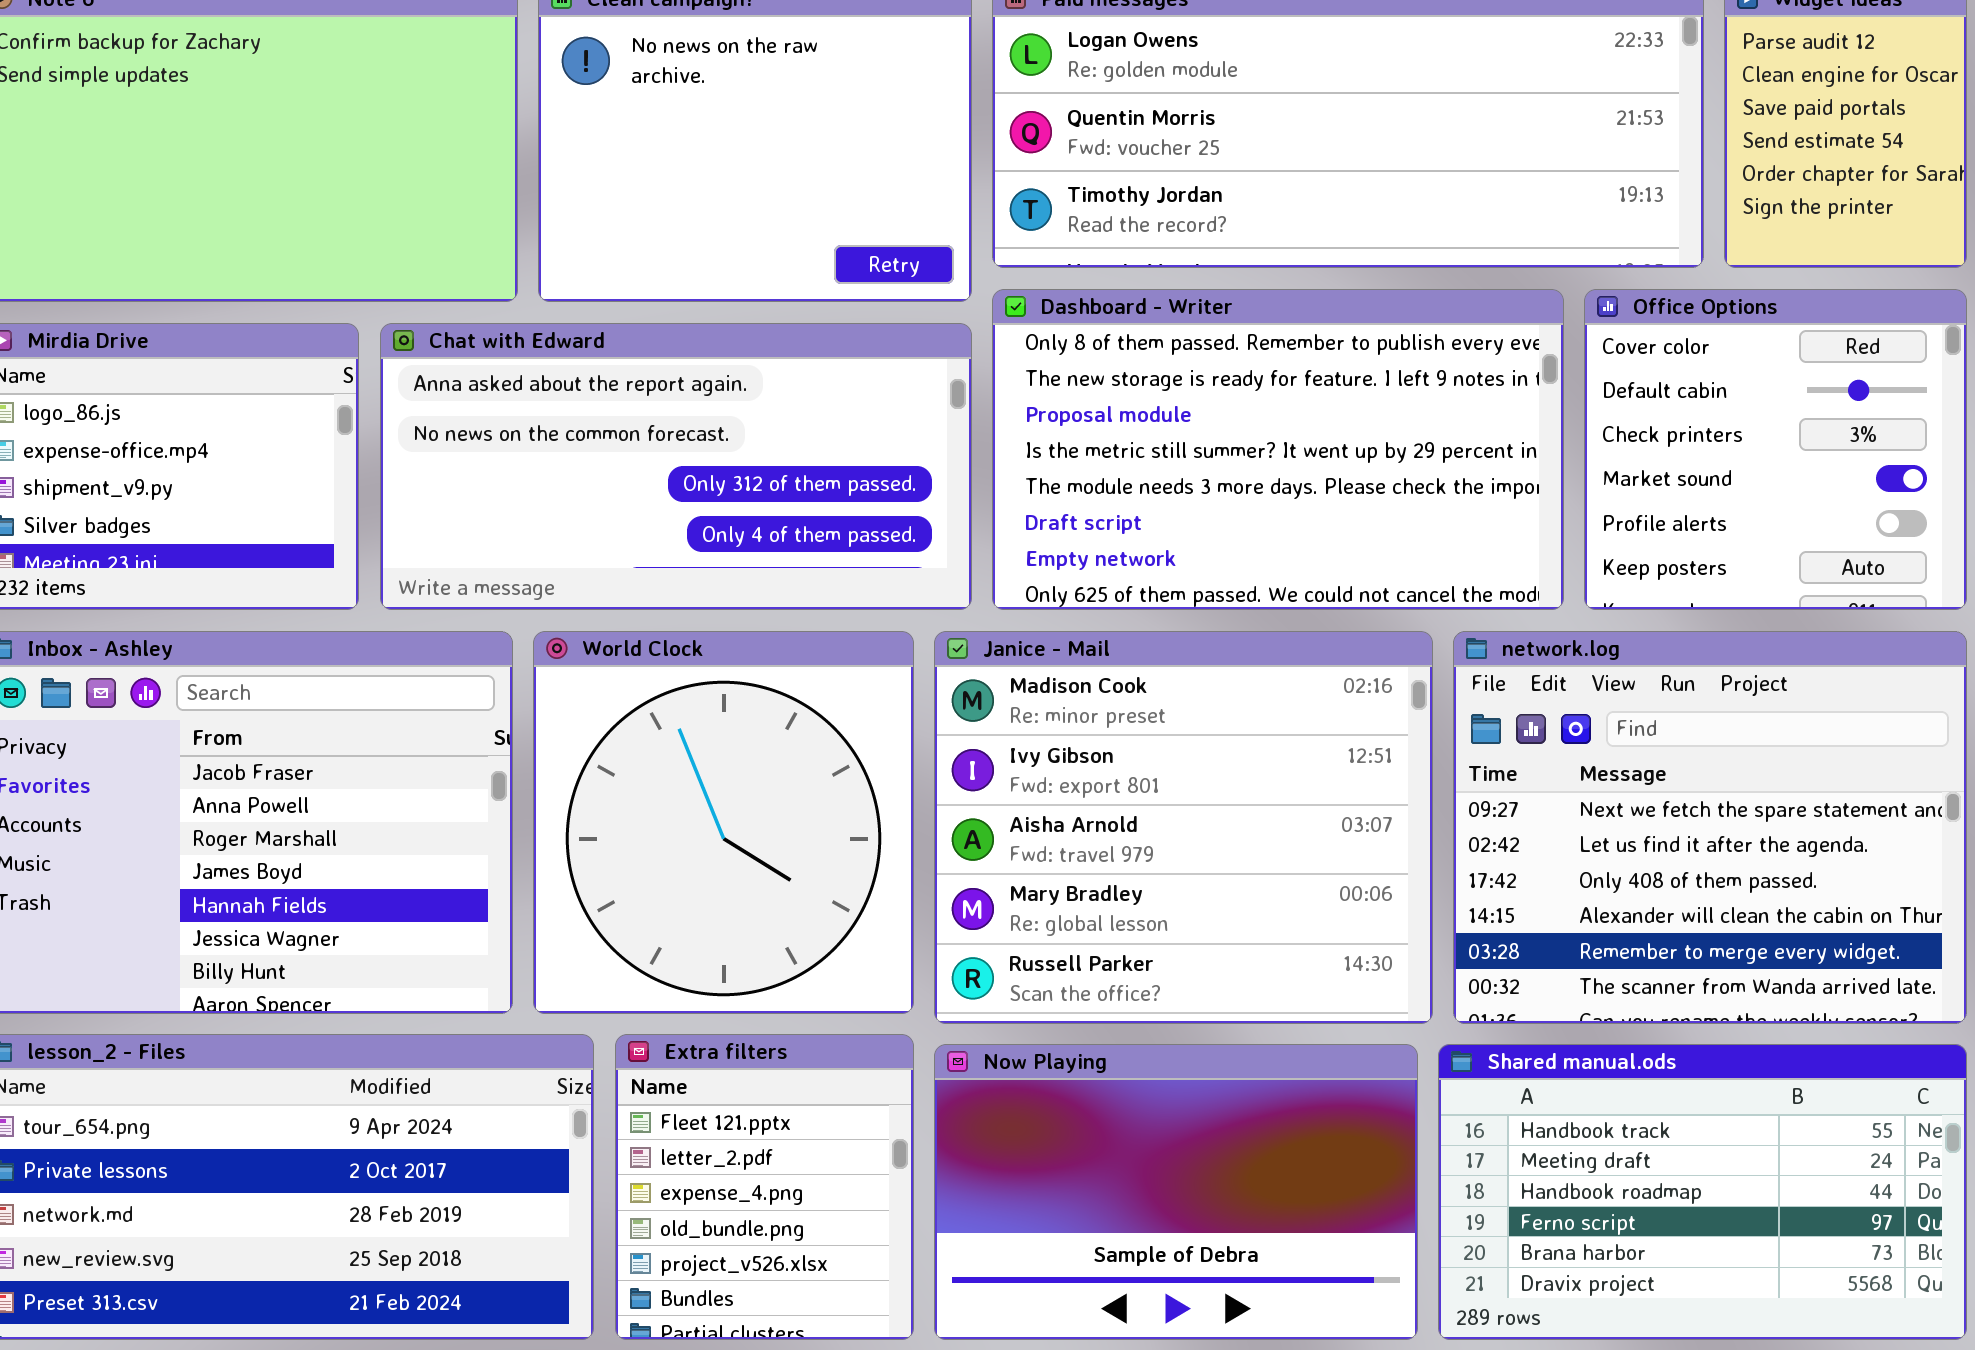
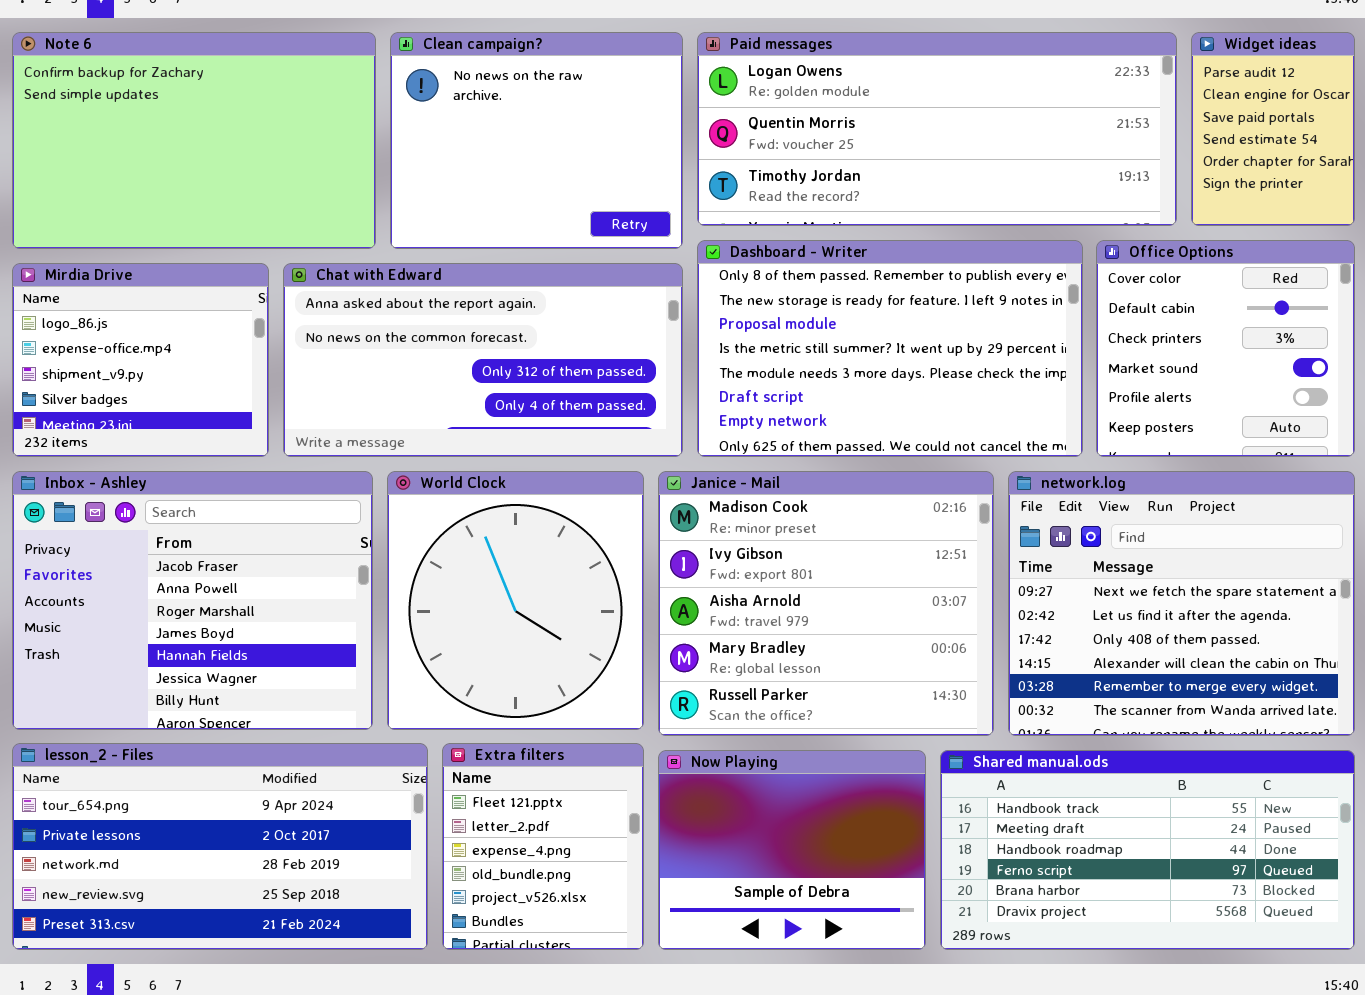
Now Playing: [934,1044,1418,1340] -> [658,750,926,950], resized
Shared manual.ods: [1438,1044,1967,1340] -> [940,750,1355,950], resized

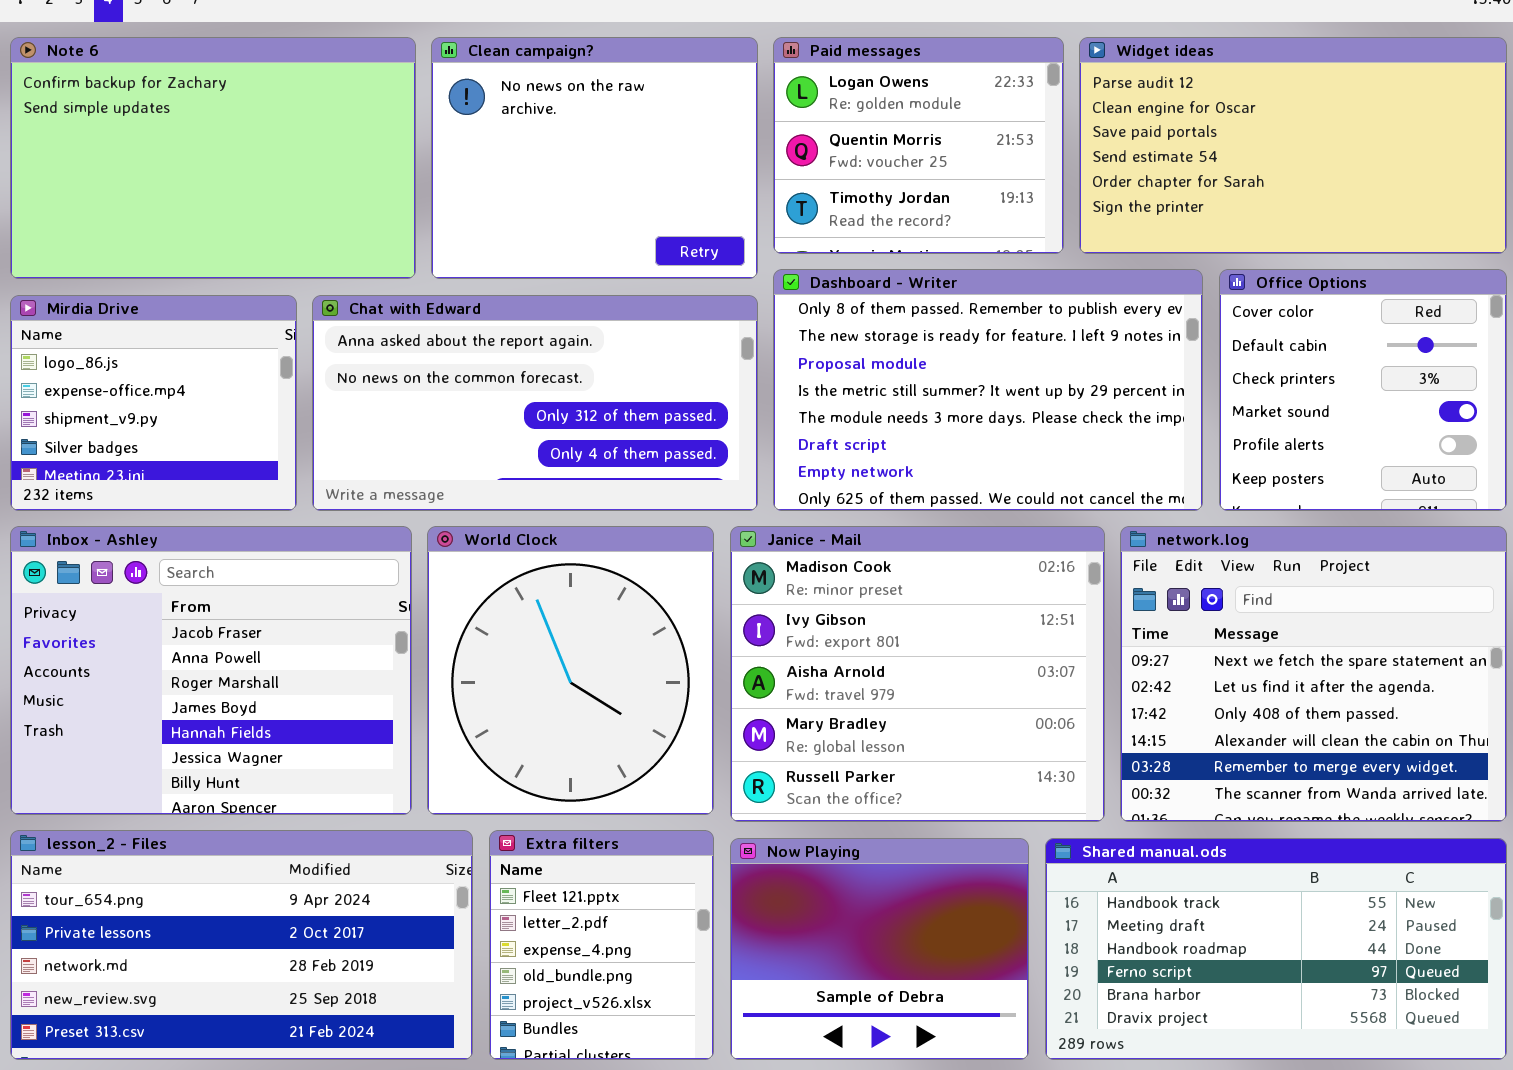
Paid messages: [697,32,1177,226] -> [773,37,1064,254], resized
Widget ideas: [1191,32,1355,226] -> [1079,37,1507,254], resized

